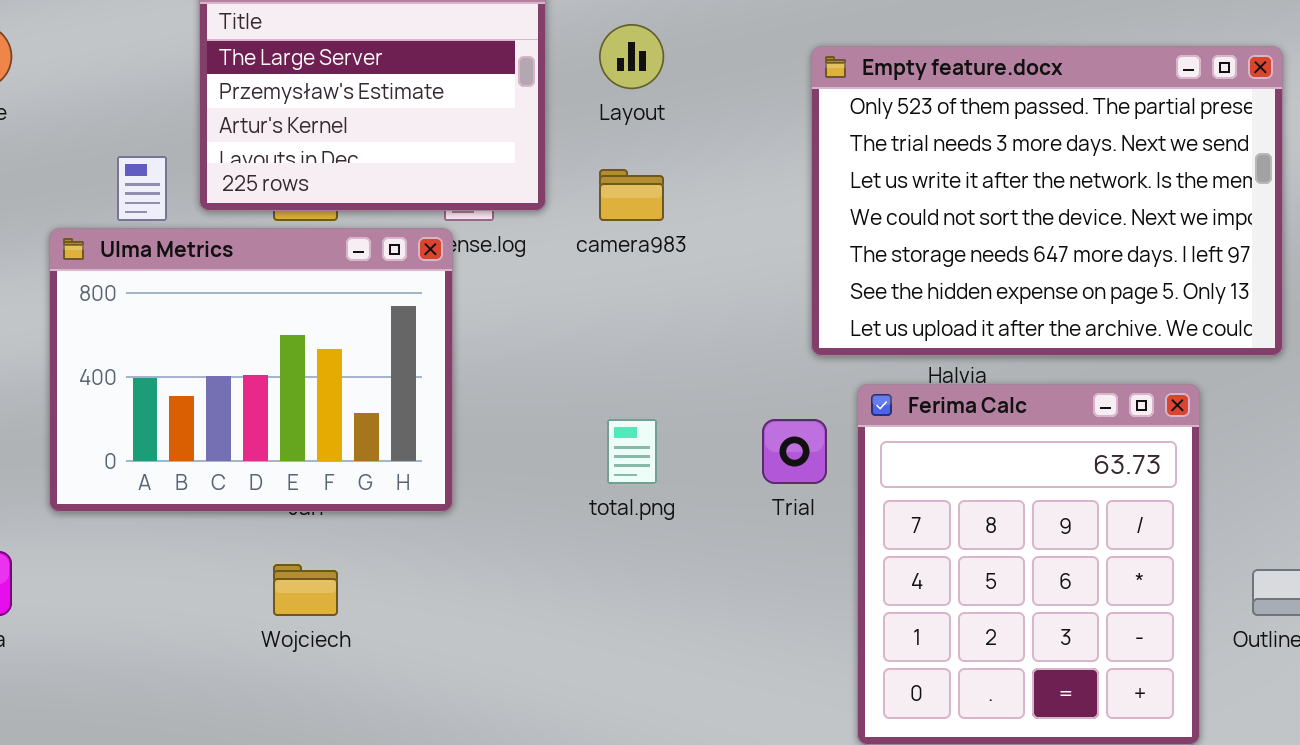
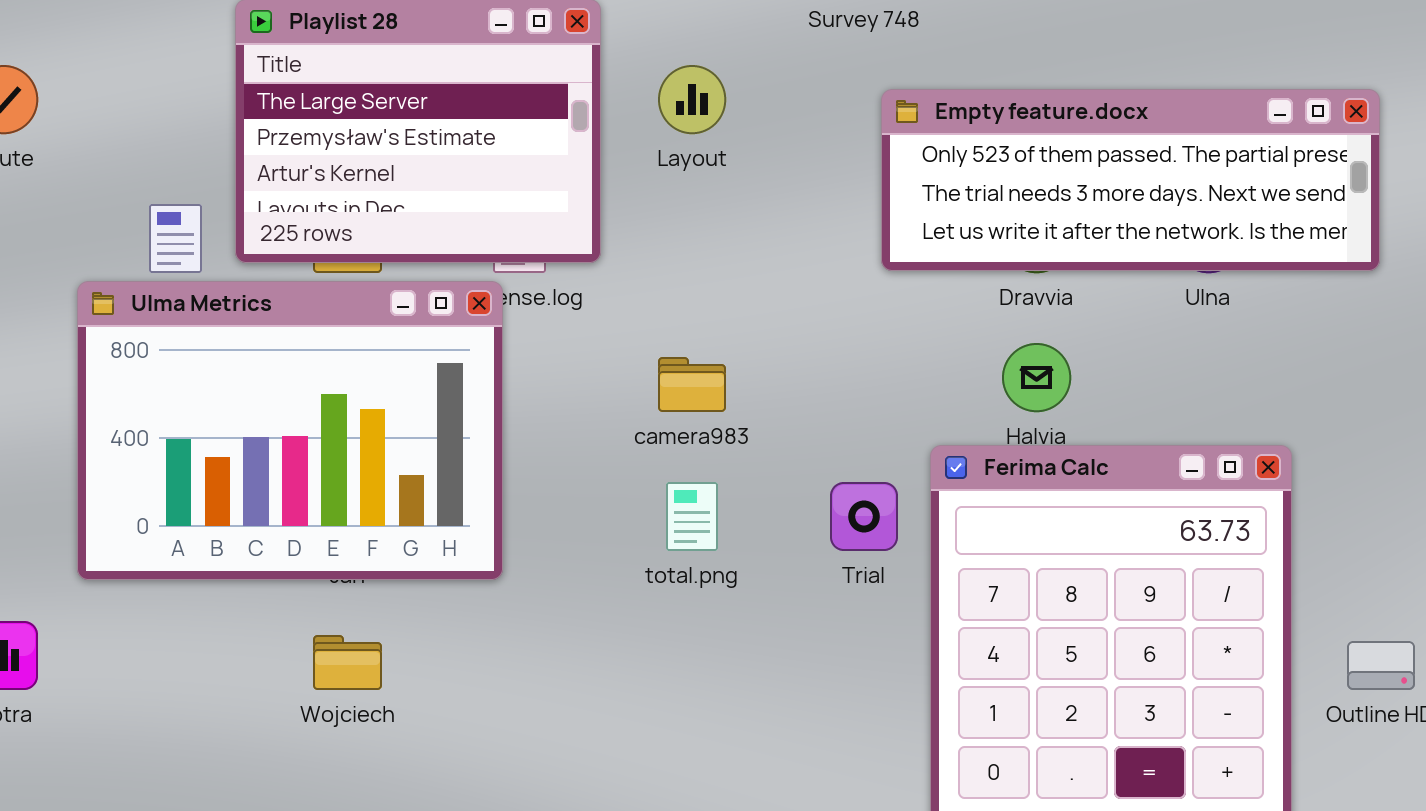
Empty feature.docx: [811,46,1283,356] -> [881,89,1380,271], resized
camera983: [599,169,664,221] -> [658,357,726,412], moved

